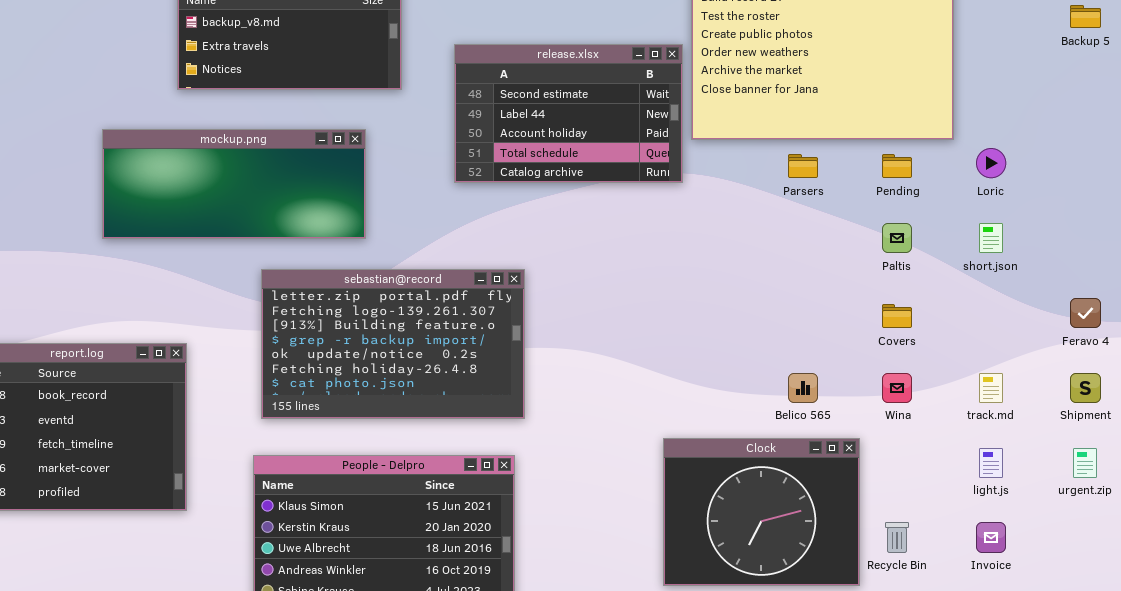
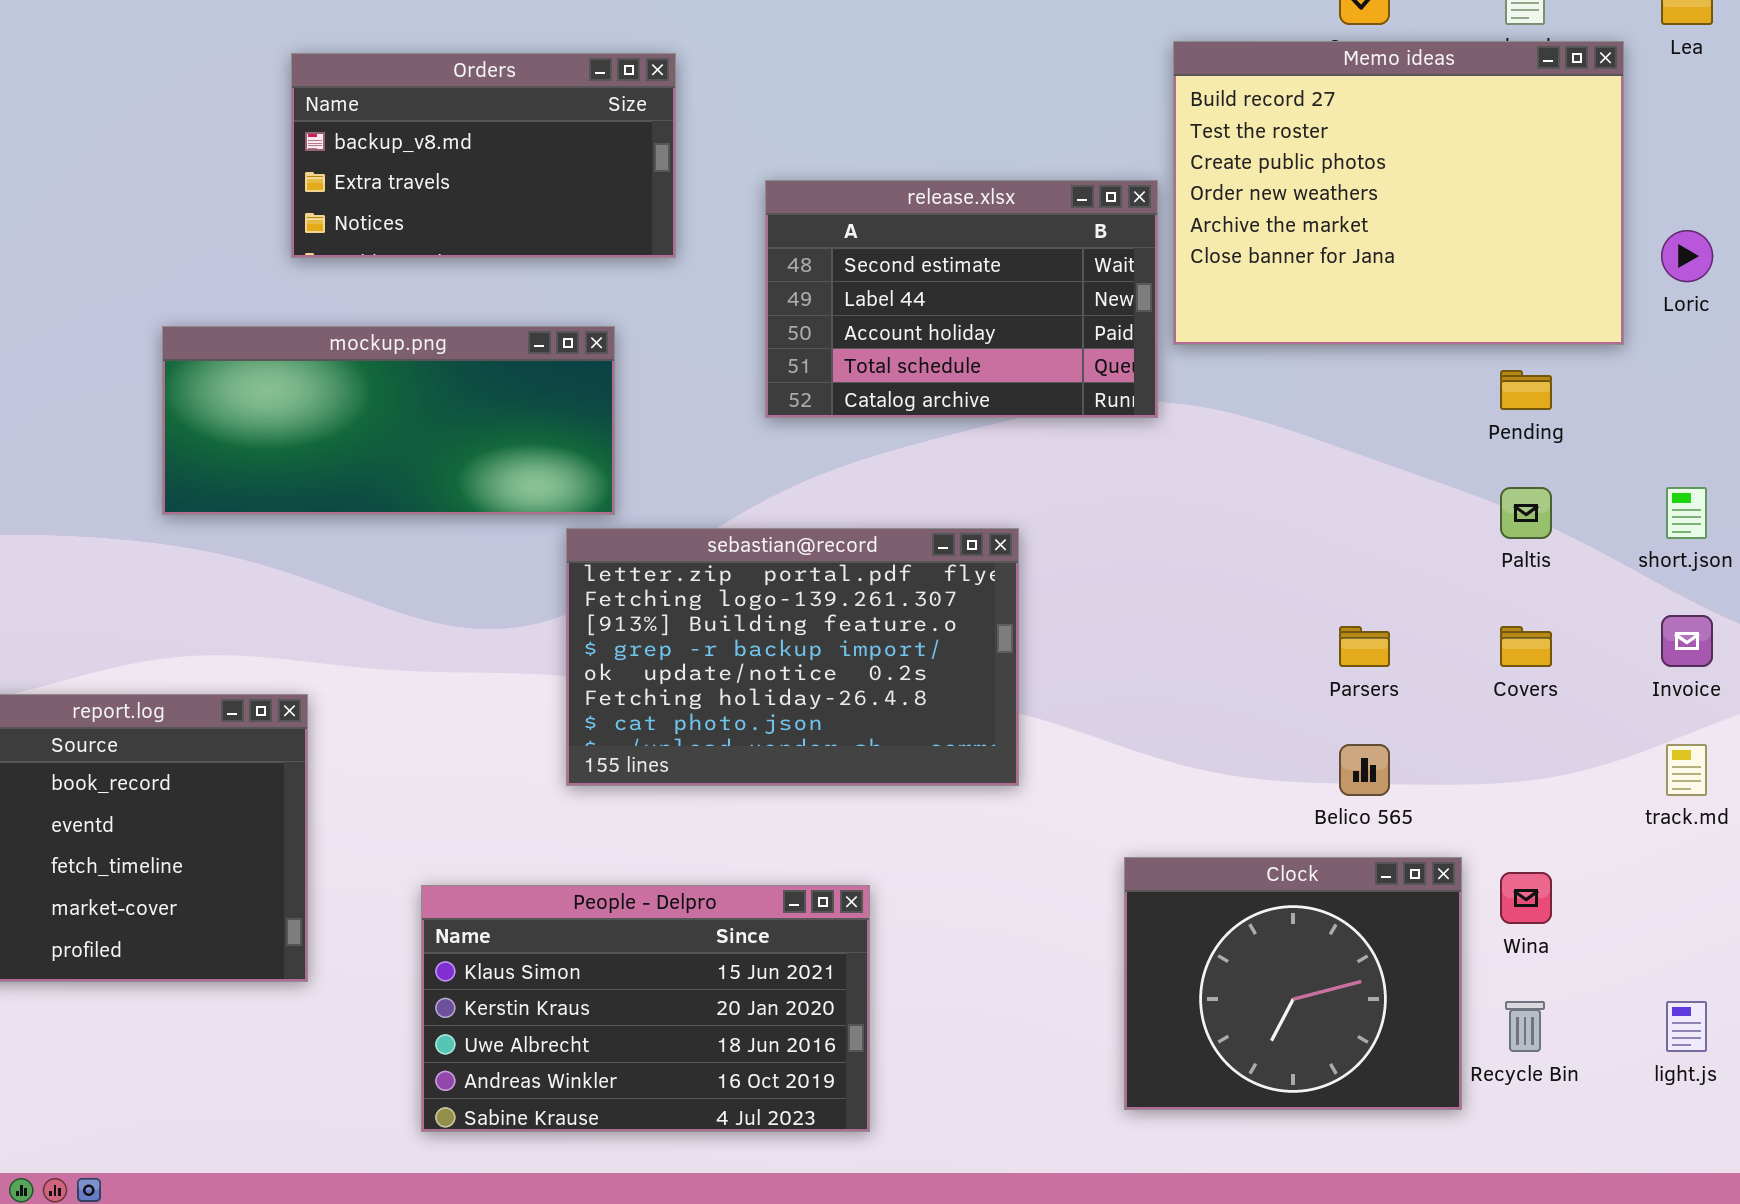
Loric: [976,148,1006,178] -> [1661,230,1713,282], moved
Parsers: [788,154,818,178] -> [1339,626,1390,667], moved
sebastian@record: [261,269,525,419] -> [566,528,1019,786], moved
Wina: [882,373,912,403] -> [1500,872,1552,924], moved
light.js: [979,448,1003,478] -> [1666,1001,1707,1052], moved
Invoice: [976,522,1006,553] -> [1661,615,1713,667], moved

